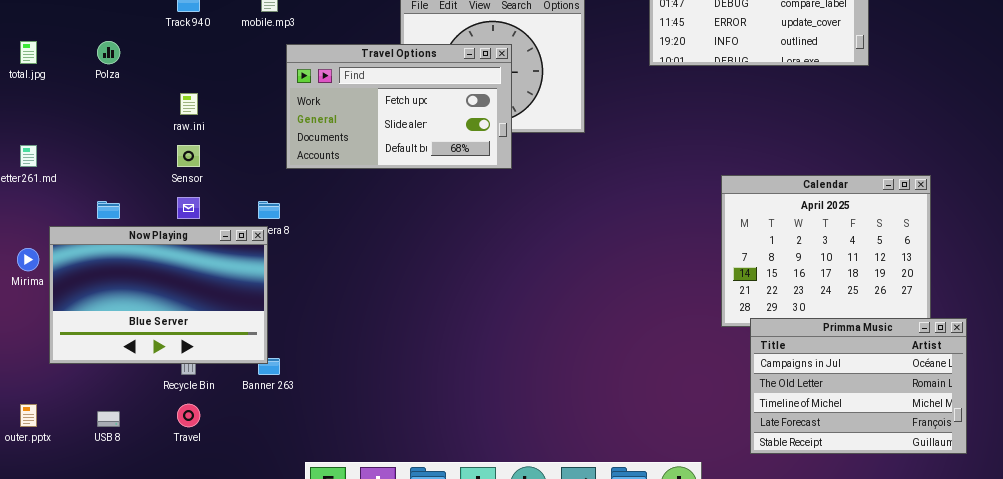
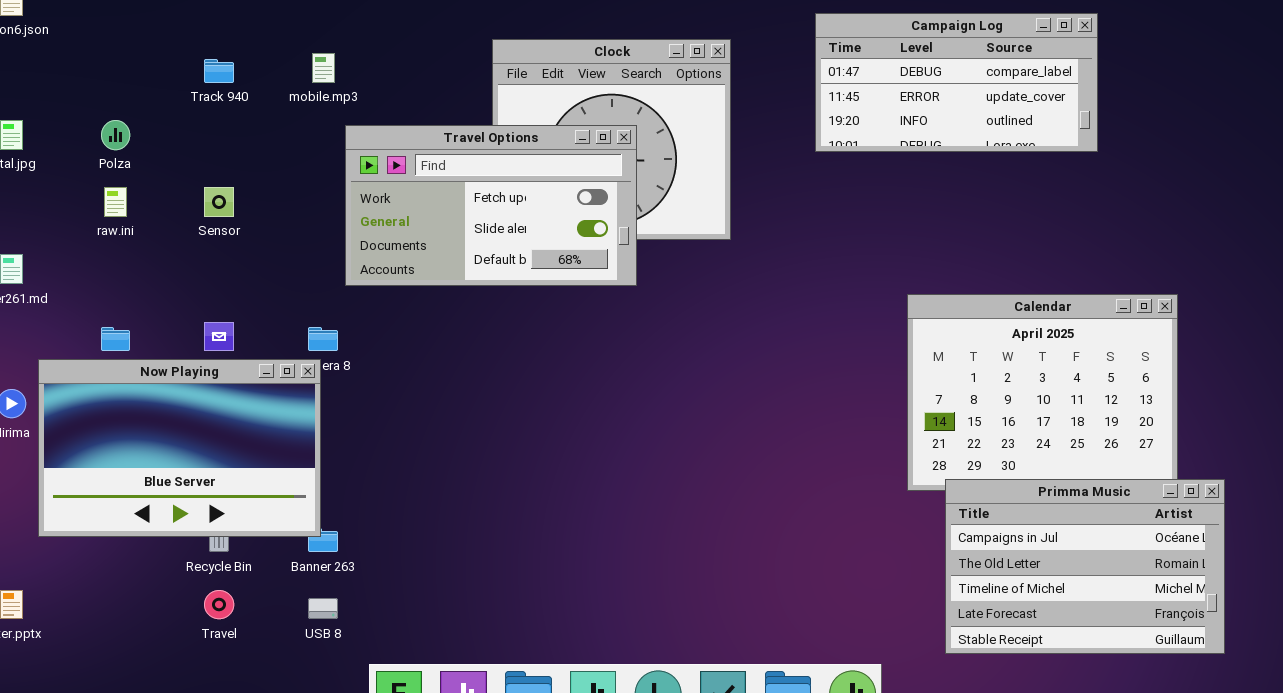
raw.ini: [180,93,198,115] -> [104,187,127,217], moved
Sensor: [177,145,200,167] -> [204,187,234,217], moved
USB 8: [97,411,120,427] -> [308,598,338,619], moved

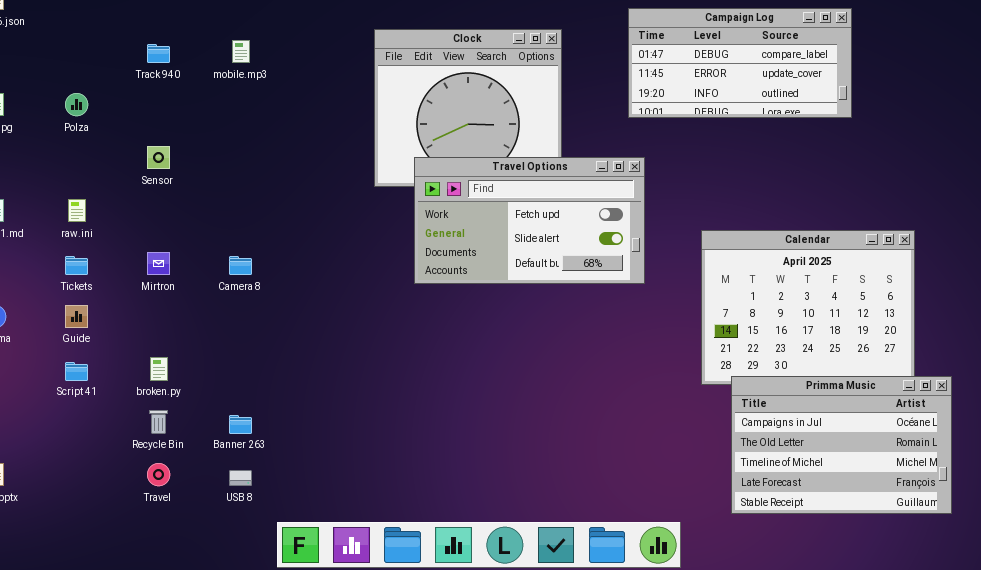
Travel Options: [345,125,637,286] -> [414,157,645,284], moved
raw.ini: [104,187,127,217] -> [68,199,86,222], moved
Now Playing: [38,359,321,537] -> none, closed

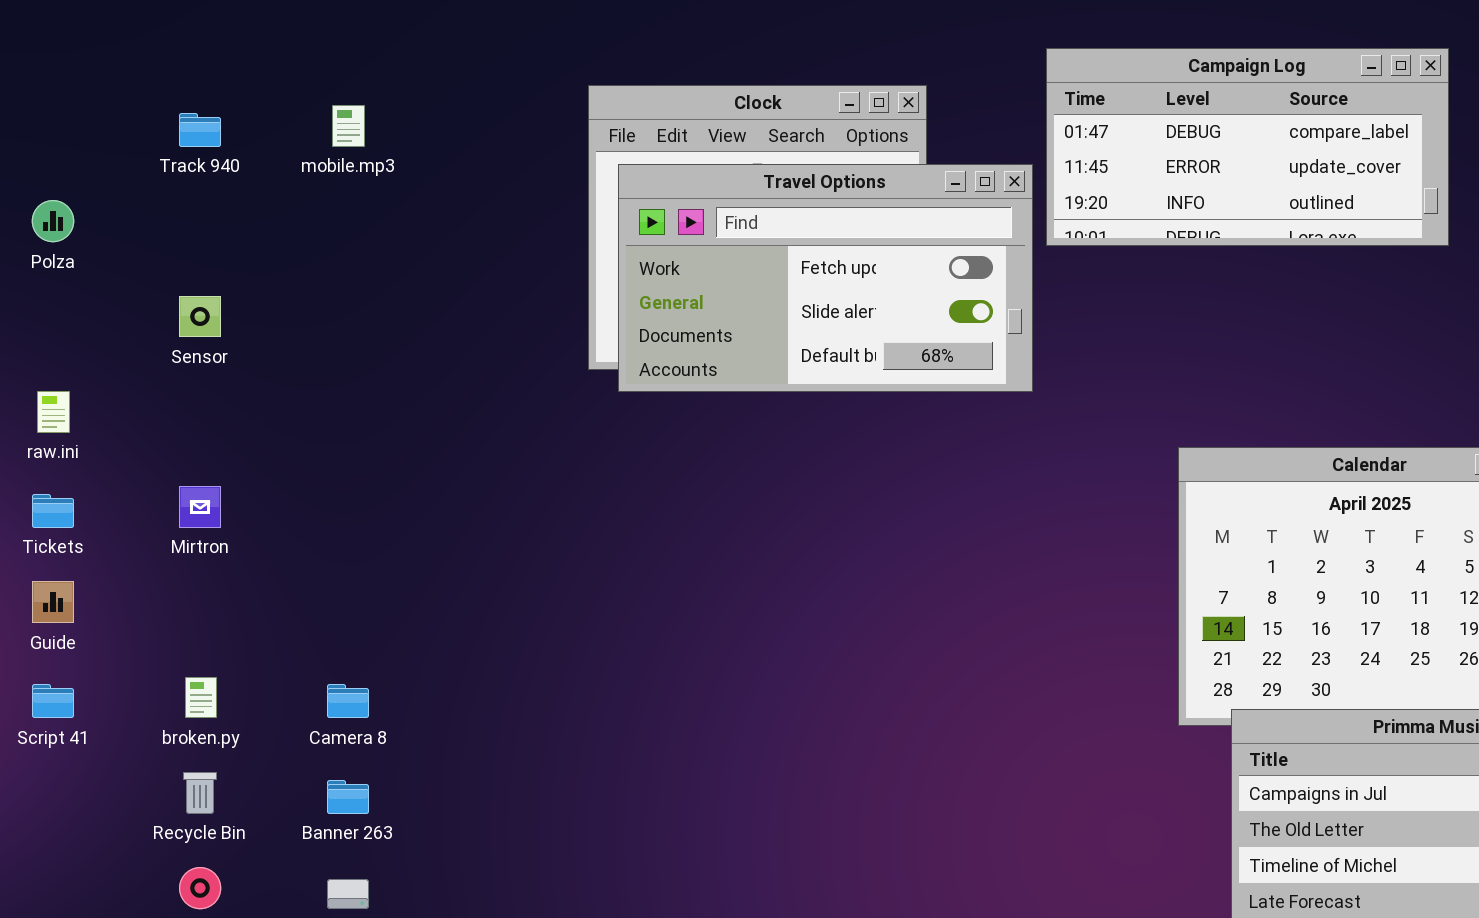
Travel Options: [414,157,645,284] -> [618,164,1033,392], moved
Camera 8: [229,256,252,275] -> [327,684,369,718], moved

